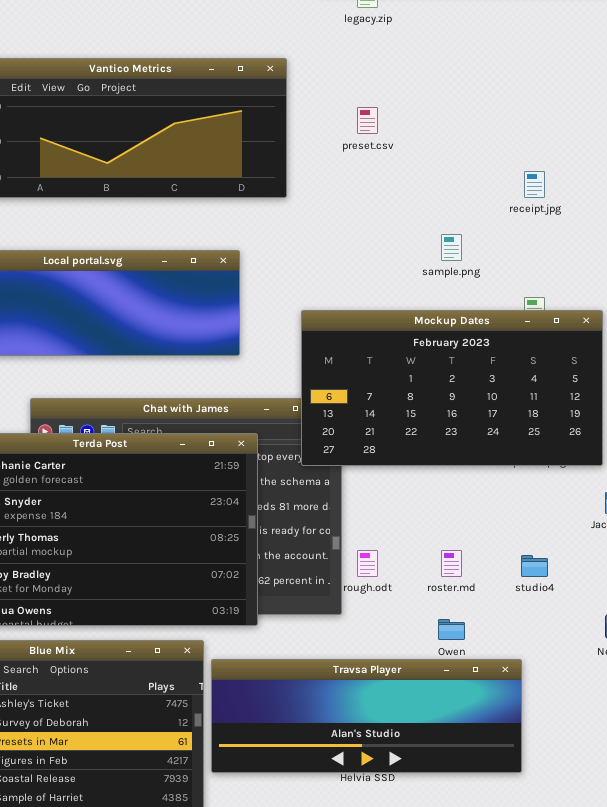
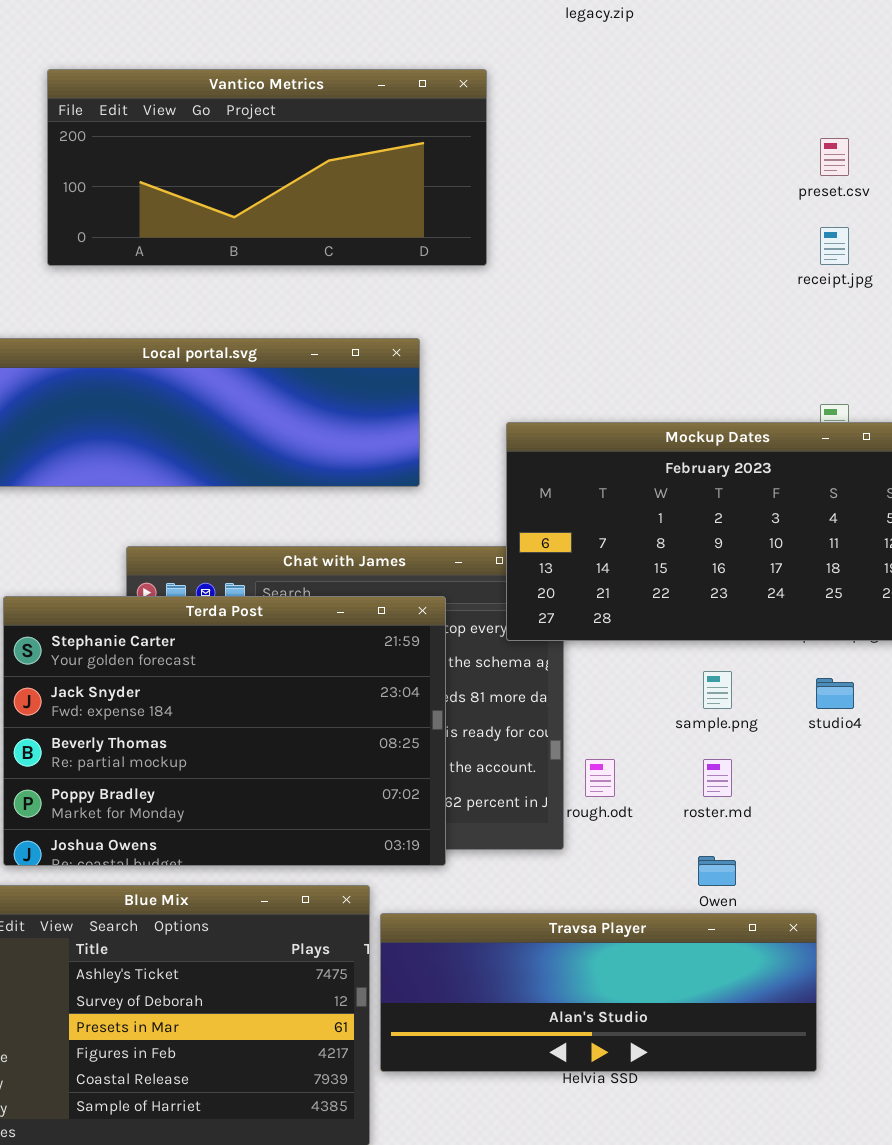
preset.csv: [357,107,378,134] -> [820,138,849,176], moved
sample.png: [441,234,462,261] -> [703,671,732,709], moved
studio4: [521,555,548,577] -> [816,678,854,709], moved

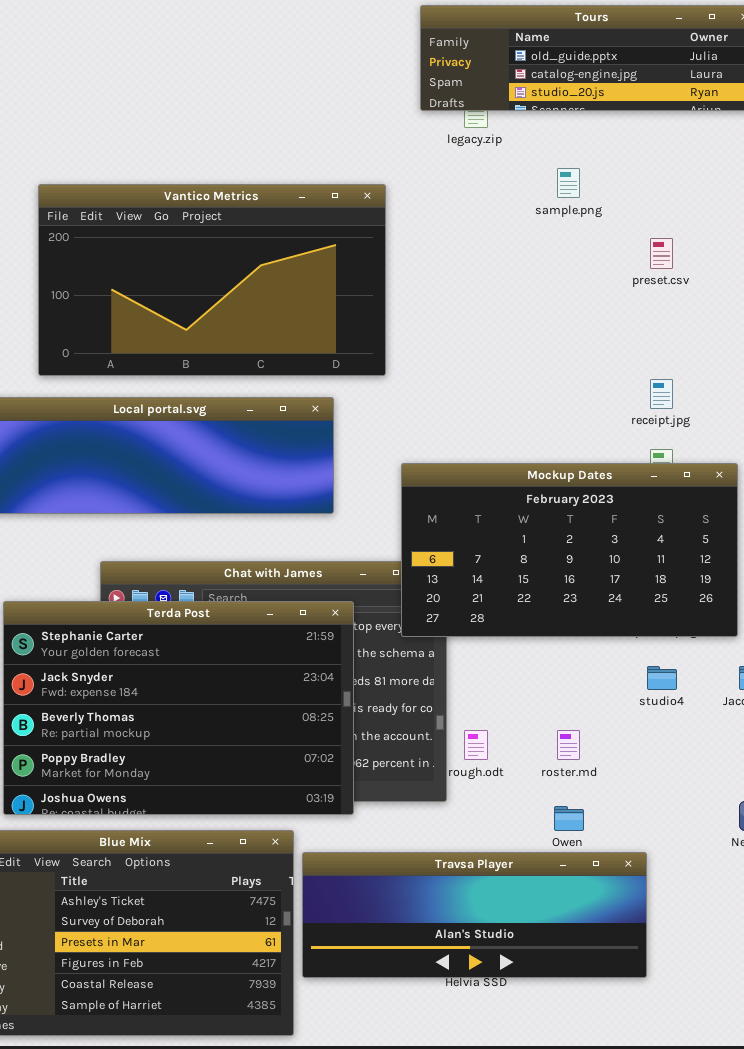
Vantico Metrics: [47,69,487,266] -> [38,184,386,376], resized
receipt.jpg: [820,227,849,265] -> [650,379,673,409], moved
sample.png: [703,671,732,709] -> [557,168,580,198], moved

